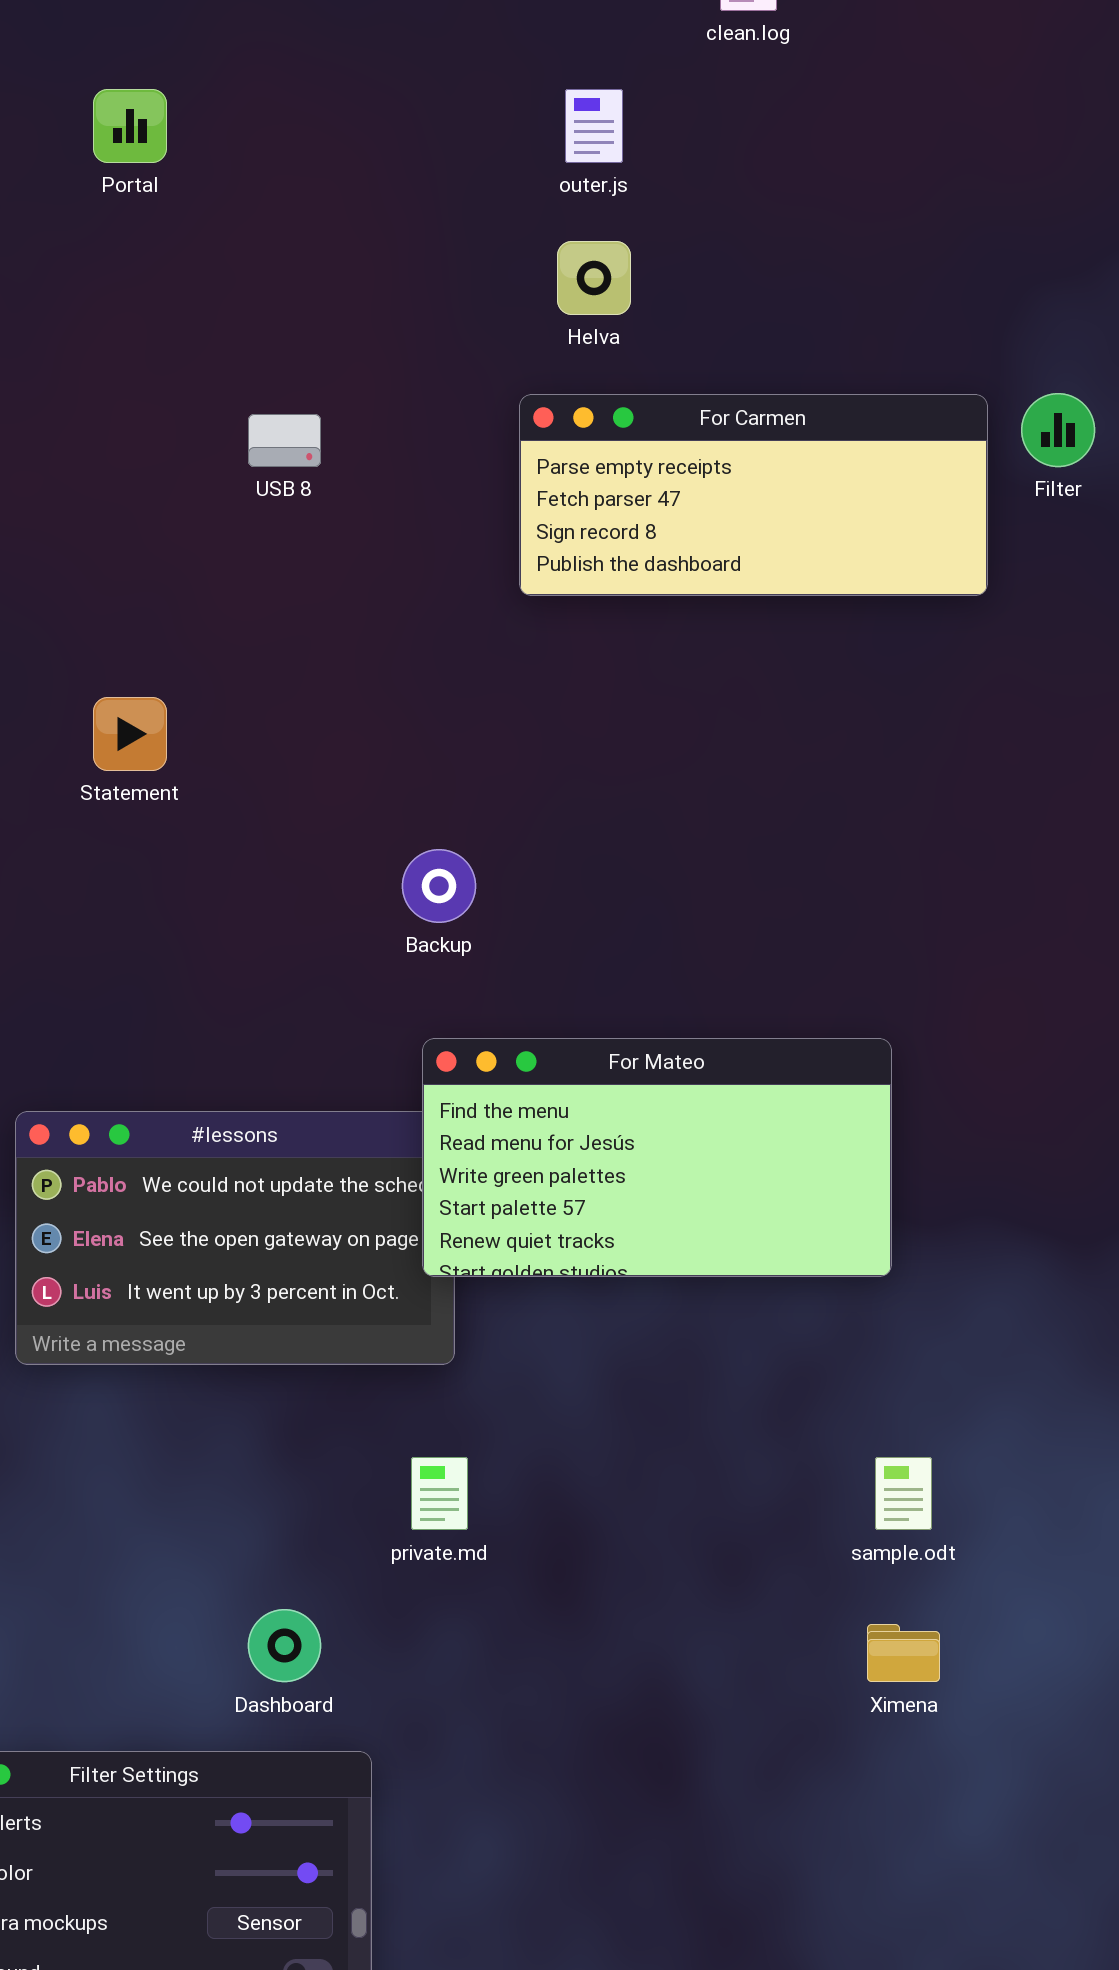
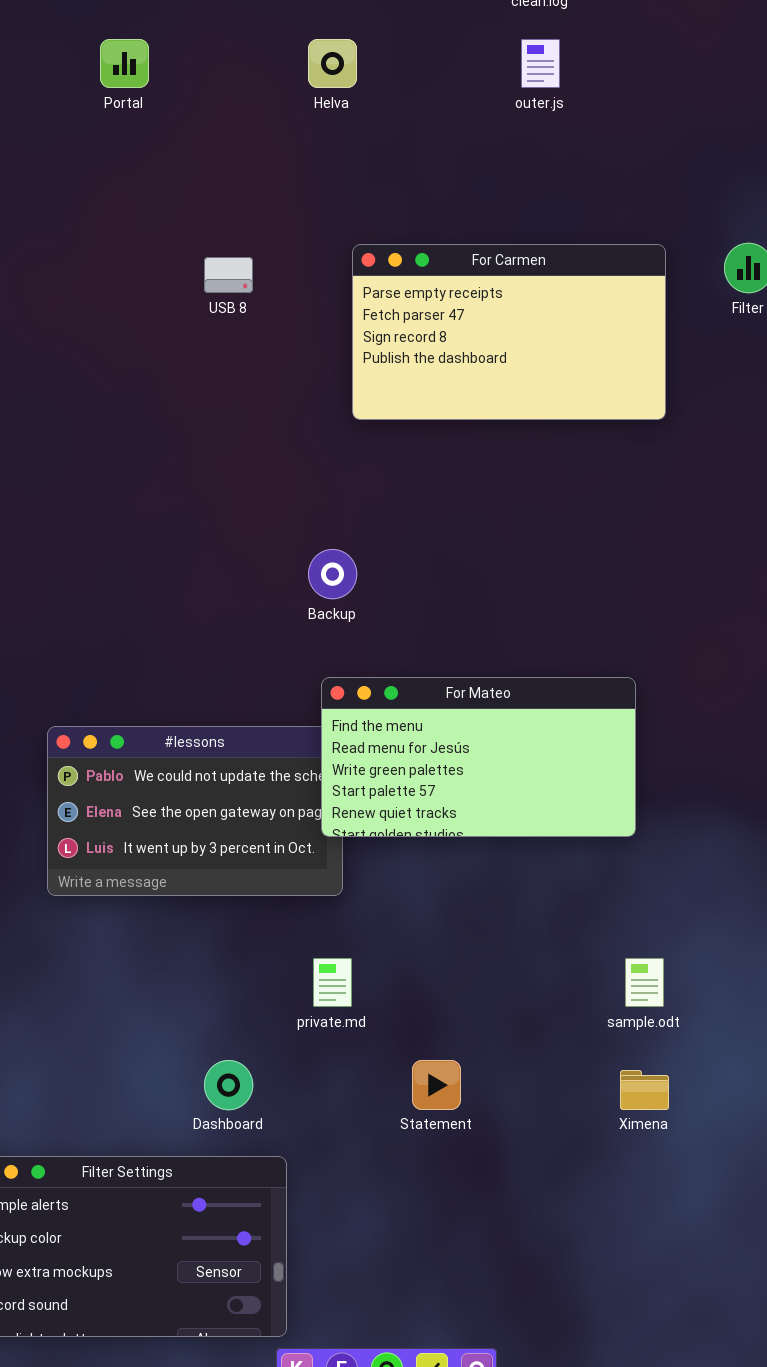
outer.js: [565,89,623,163] -> [521,39,560,88], moved
Helva: [557,241,631,315] -> [308,39,357,88], moved
For Carmen: [519,394,988,596] -> [352,244,666,420], moved, resized
Statement: [93,697,167,771] -> [412,1060,461,1110], moved

